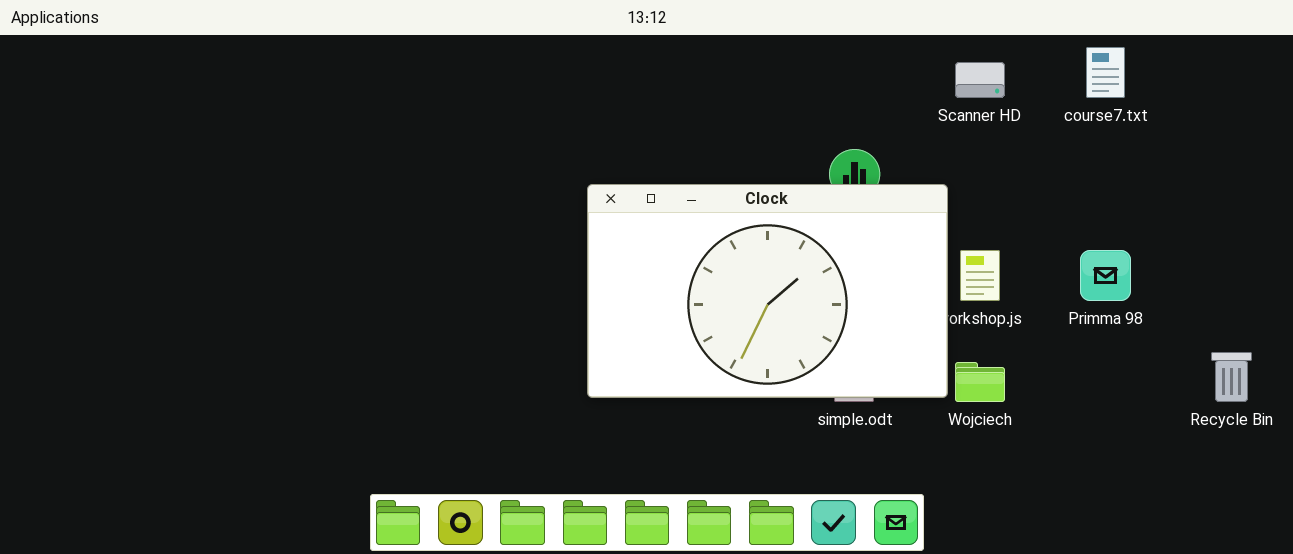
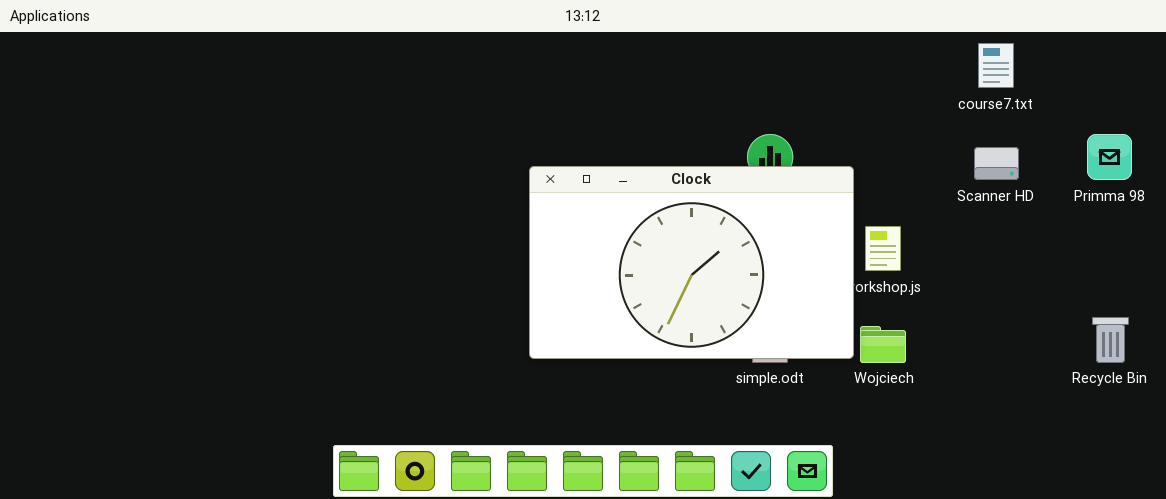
Scanner HD: [955,62,1005,98] -> [974,147,1019,180], moved
Primma 98: [1080,250,1131,301] -> [1087,134,1132,180], moved

